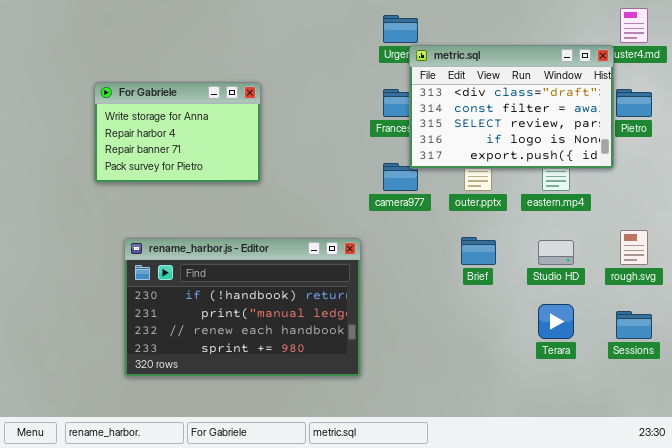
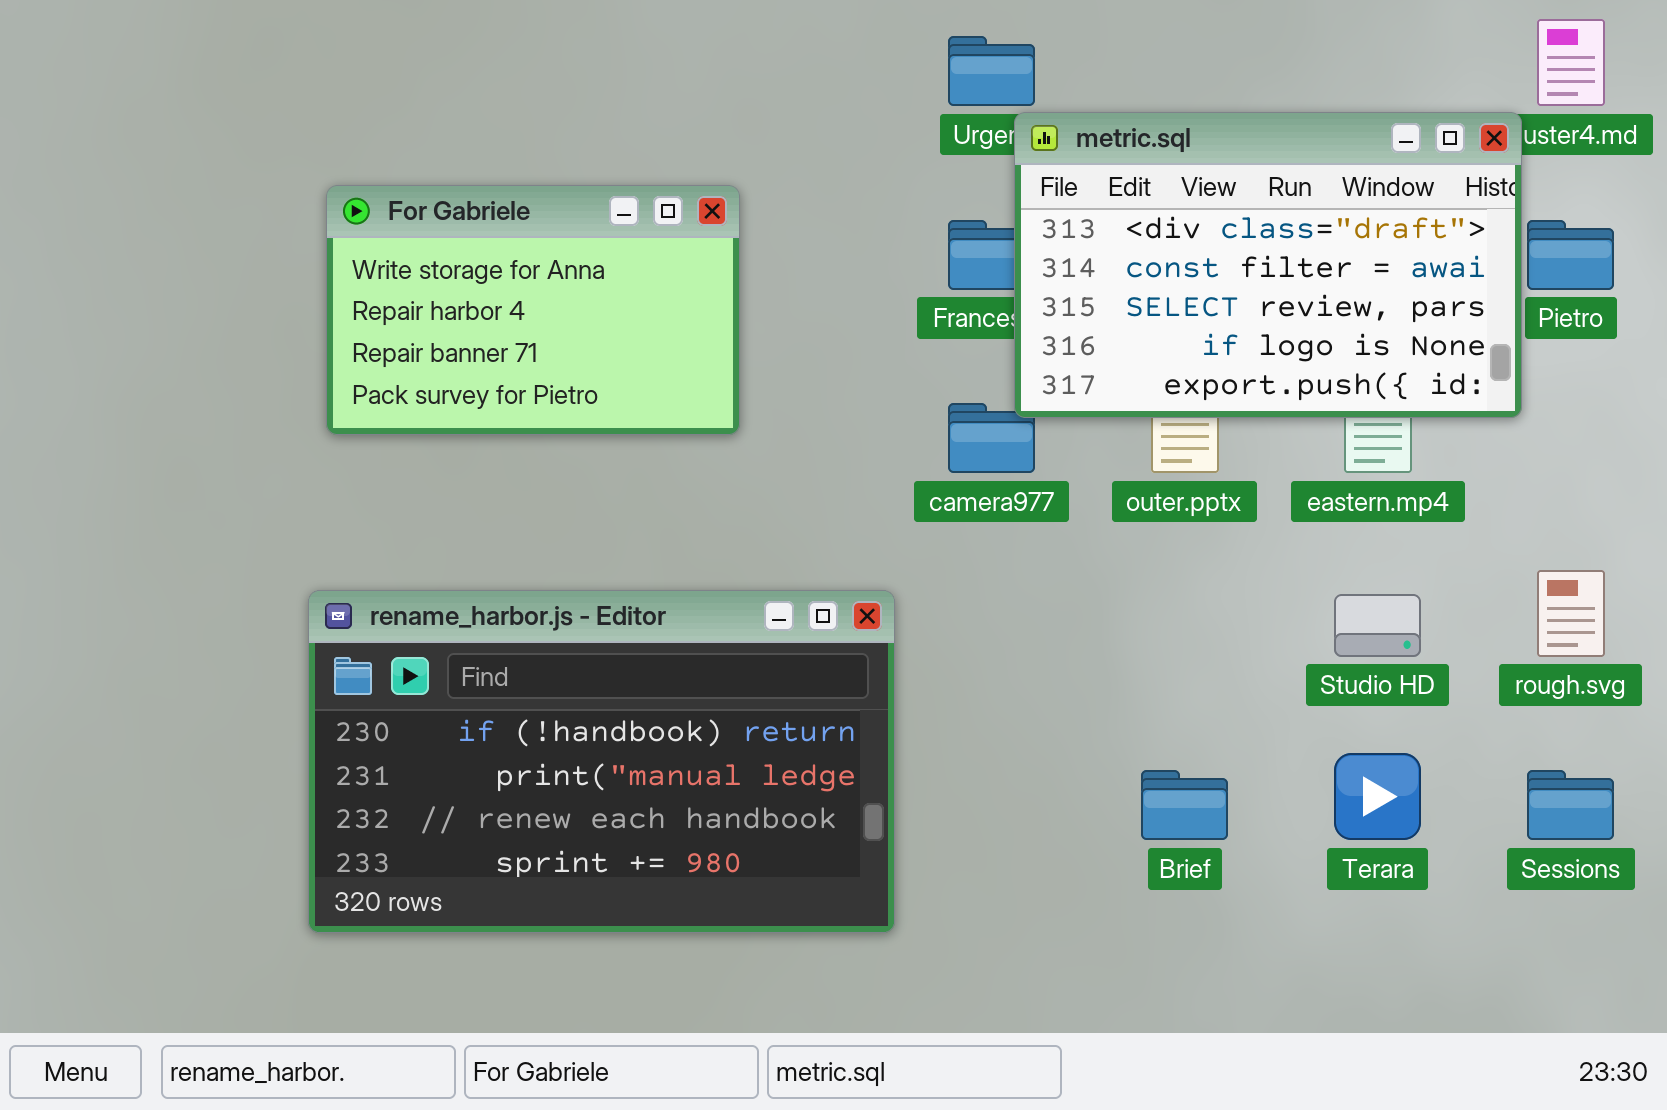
For Gabriele: [94,82,261,183] -> [326,185,740,435], moved
Brief: [461,237,496,265] -> [1141,770,1228,840], moved

